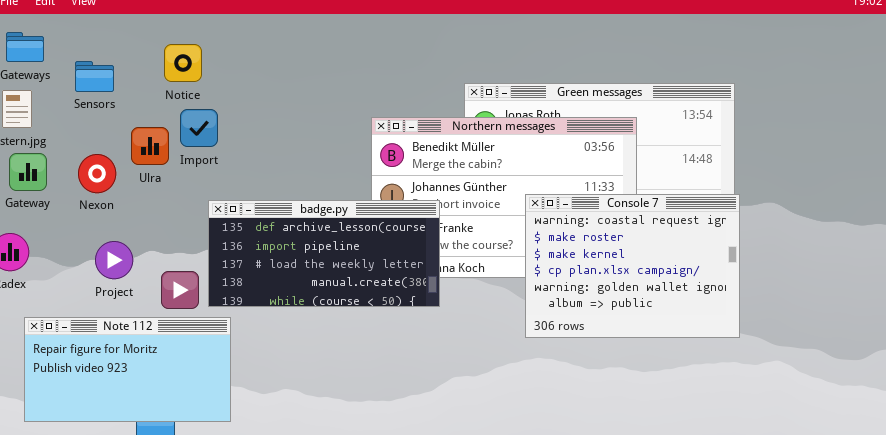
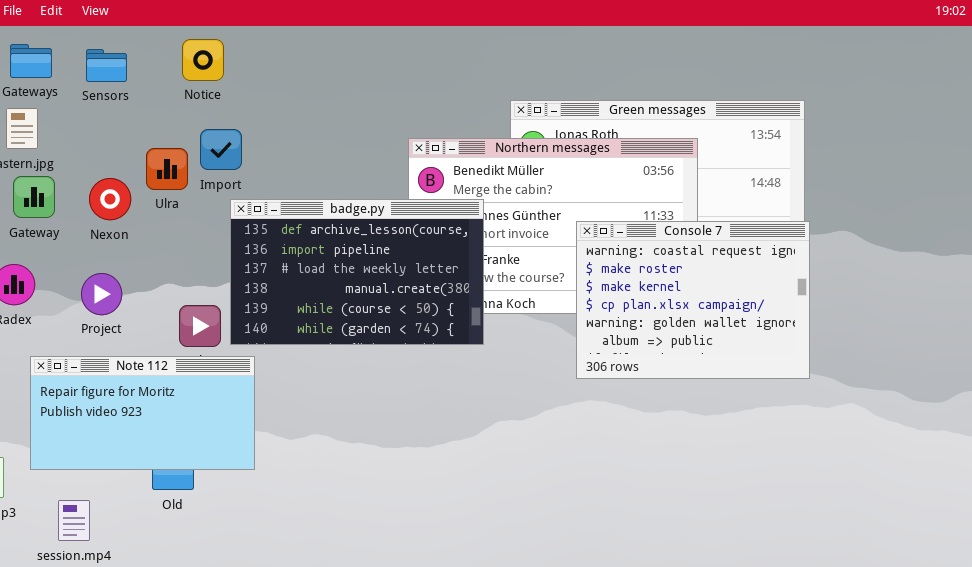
Notice: [164,44,202,82] -> [182,39,224,81], moved
Sensors: [75,61,114,92] -> [86,49,127,82], moved
badge.py: [208,200,440,307] -> [230,199,484,345], resized
Project: [95,241,133,279] -> [81,273,122,315], moved

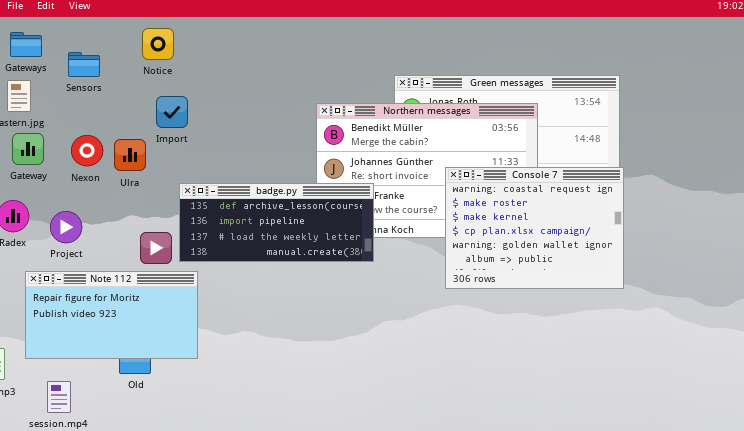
Sensors: [86,49,127,82] -> [68,52,100,77], moved
Ulra: [146,148,188,190] -> [114,139,146,171], moved
badge.py: [230,199,484,345] -> [179,183,374,262], resized
Project: [81,273,122,315] -> [50,211,82,243], moved

